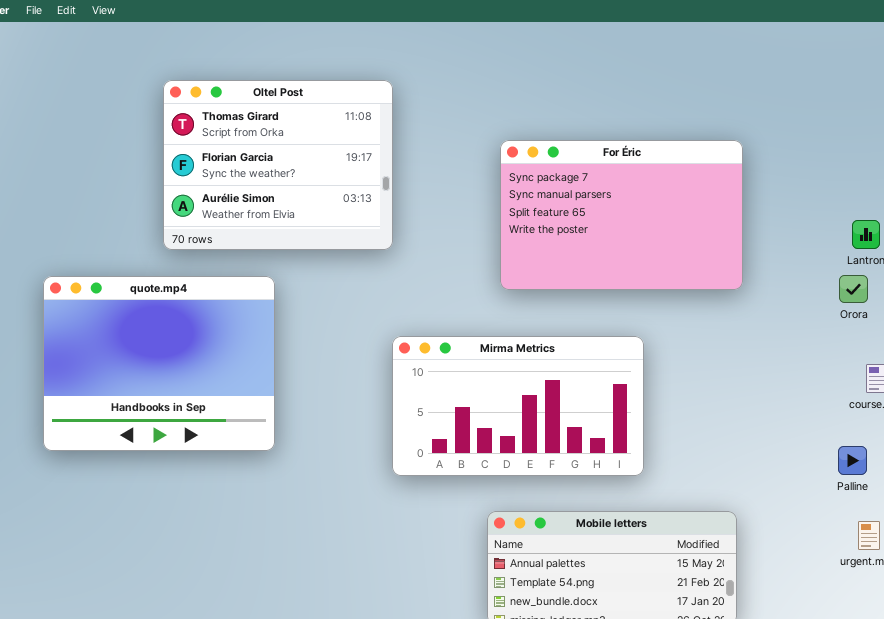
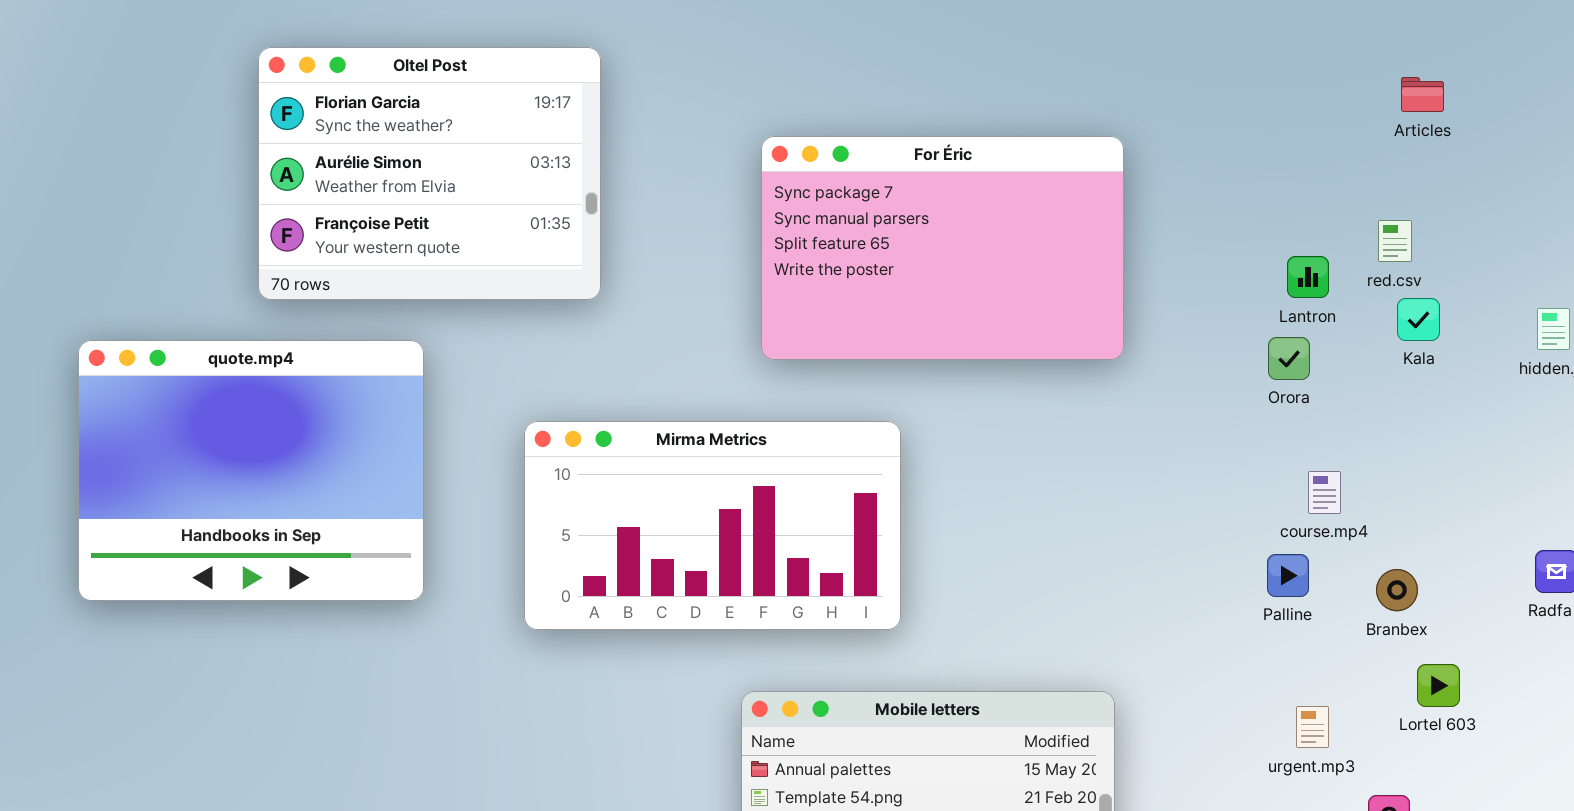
Oltel Post: [163,80,393,250] -> [258,47,601,300], scrolled down 1 row
Mirma Metrics: [392,336,644,476] -> [524,421,901,630], moved
Palline: [838,446,867,475] -> [1267,554,1309,597], moved

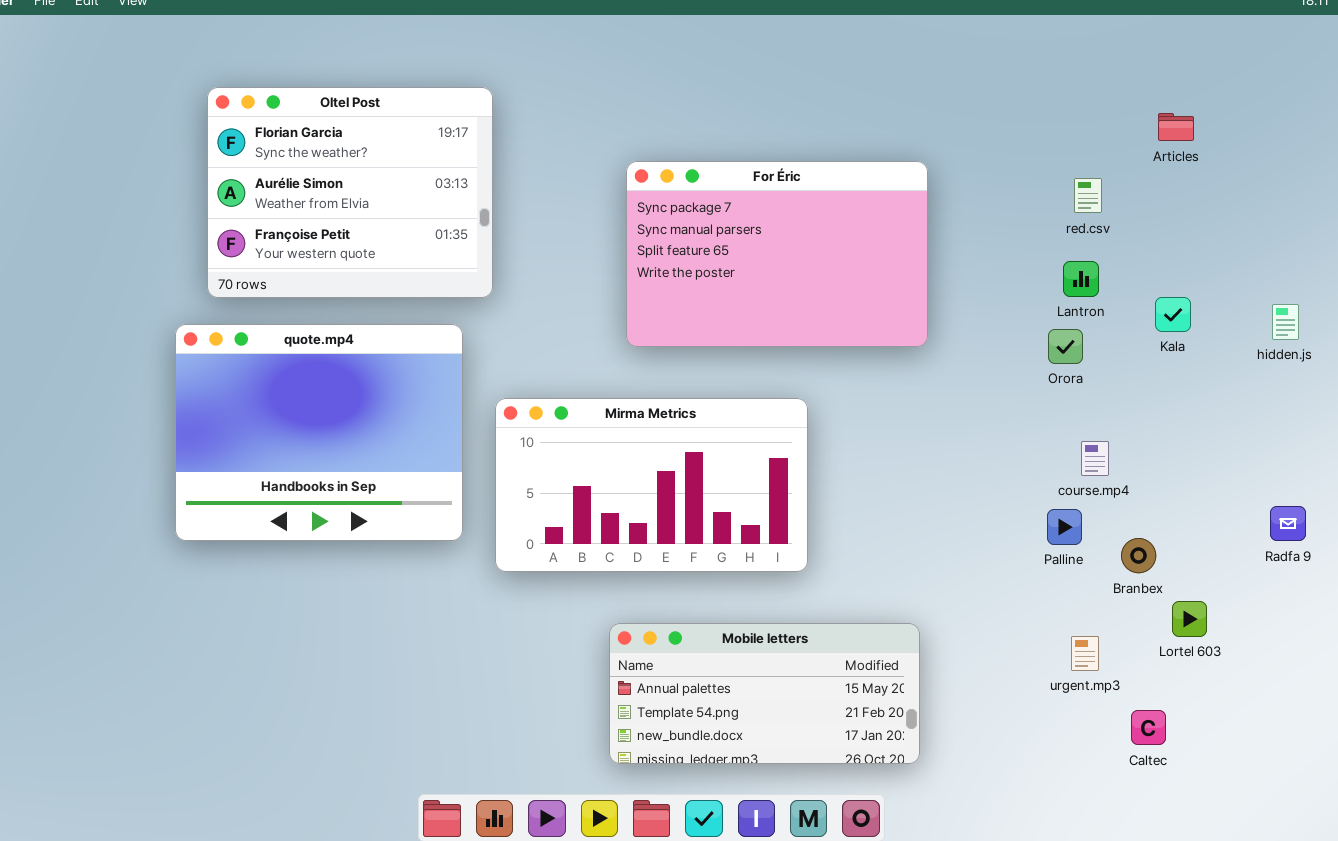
red.csv: [1378,220,1412,262] -> [1074,178,1102,213], moved
quote.mp4: [78,340,424,601] -> [175,324,463,541], moved
Mirma Metrics: [524,421,901,630] -> [495,398,808,572], moved
Branbex: [1376,569,1418,611] -> [1121,538,1156,573], moved

